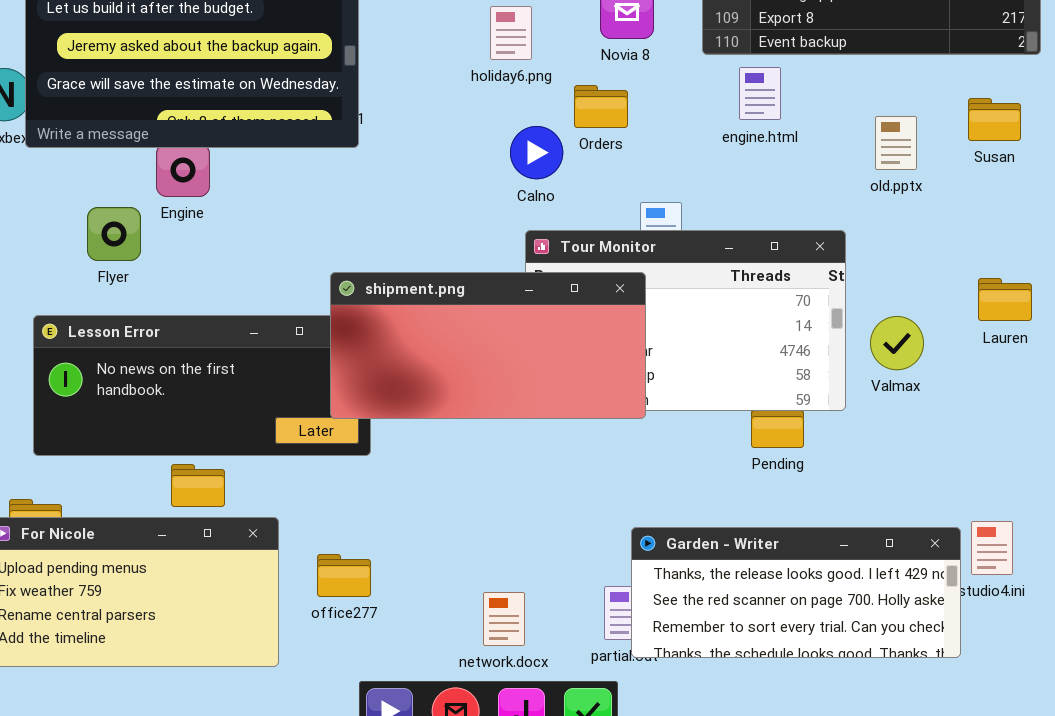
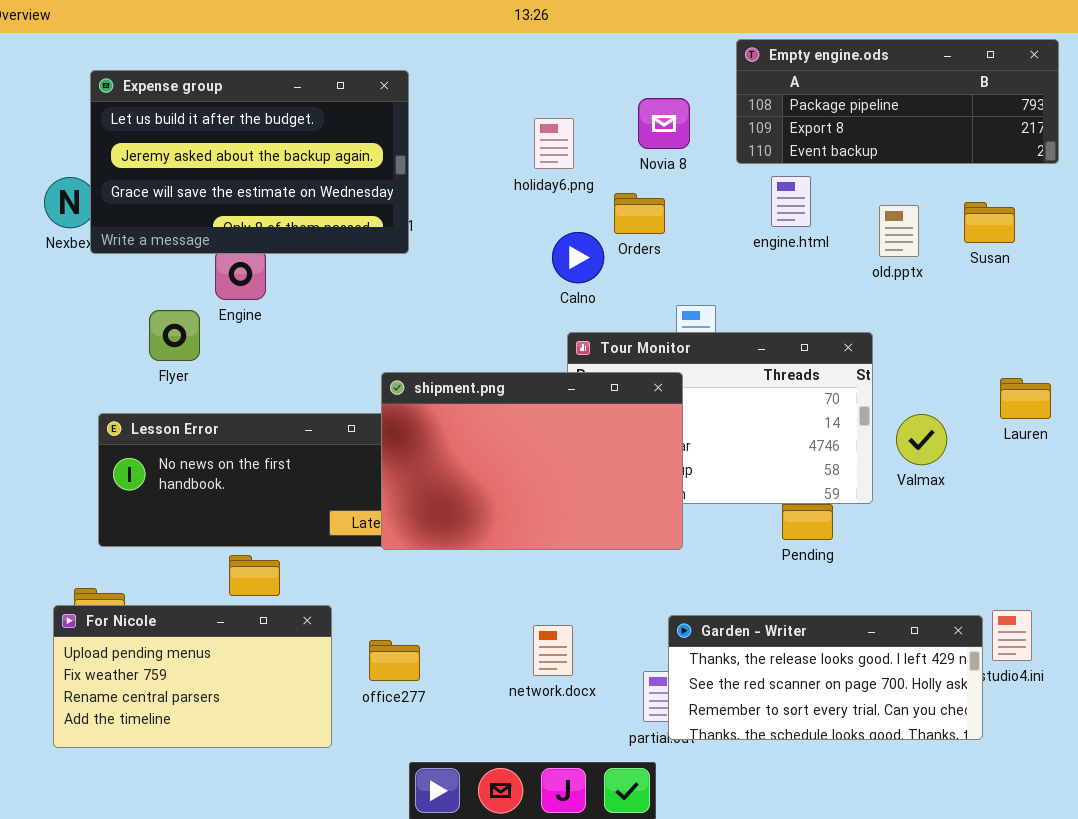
Susan: [968,98,1021,141] -> [964,202,1015,243], moved
old.pptx: [875,116,917,170] -> [879,205,919,257], moved
shipment.png: [330,272,646,419] -> [381,372,683,550], resized
network.docx: [483,592,525,646] -> [533,625,573,676], moved

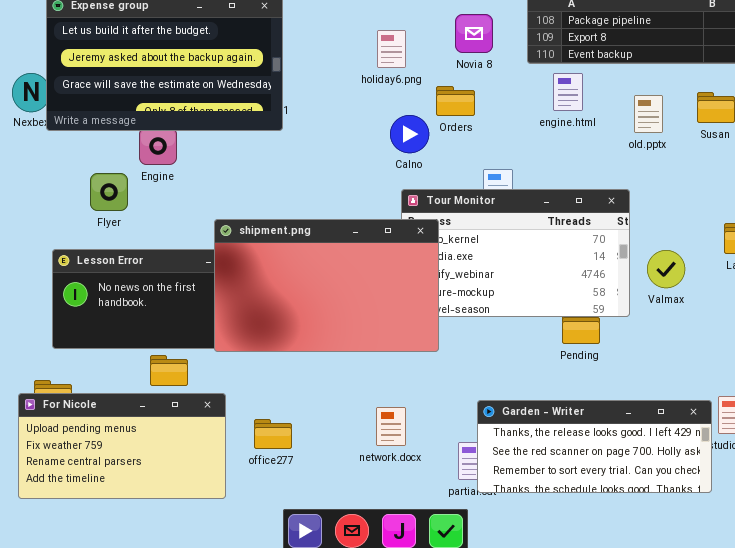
shipment.png: [381,372,683,550] -> [214,219,439,352], moved

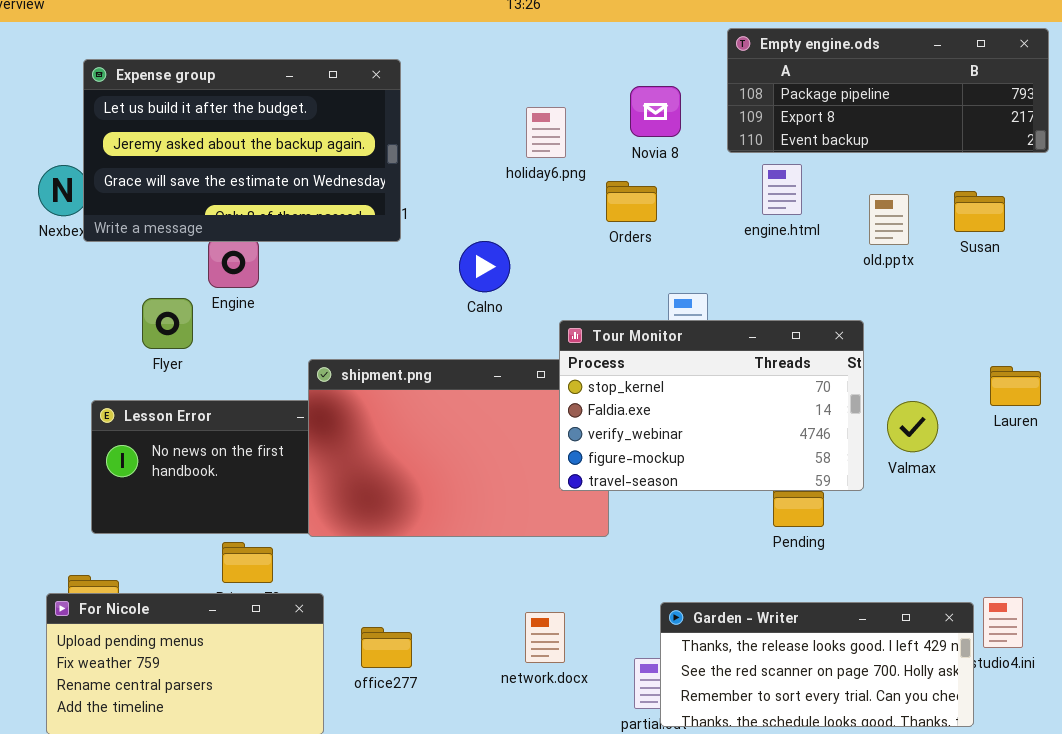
Calno: [390,115,429,153] -> [459,241,510,292], moved
Tour Monitor: [401,189,630,317] -> [559,320,864,491], raised

